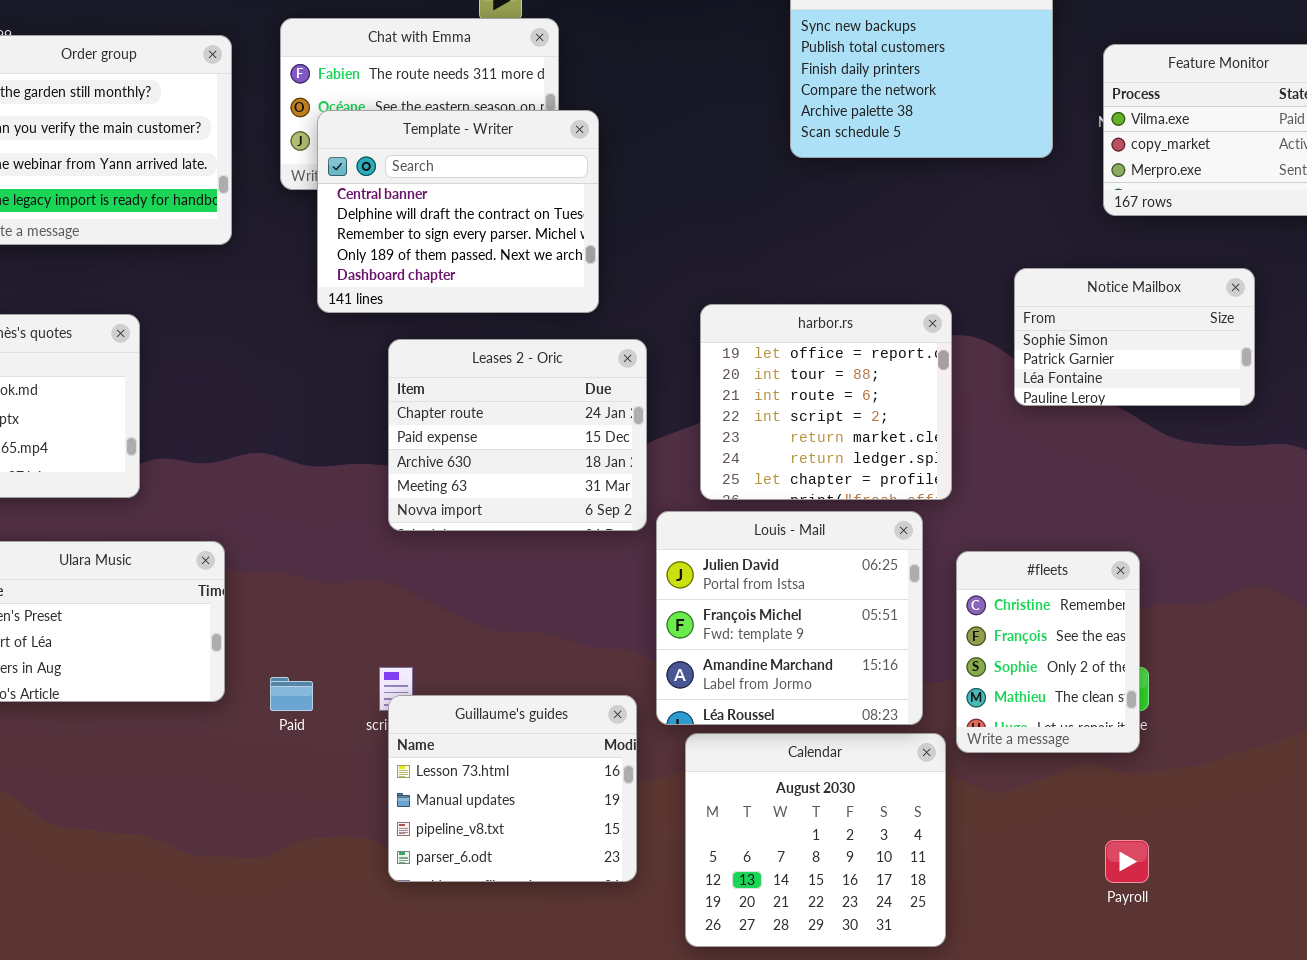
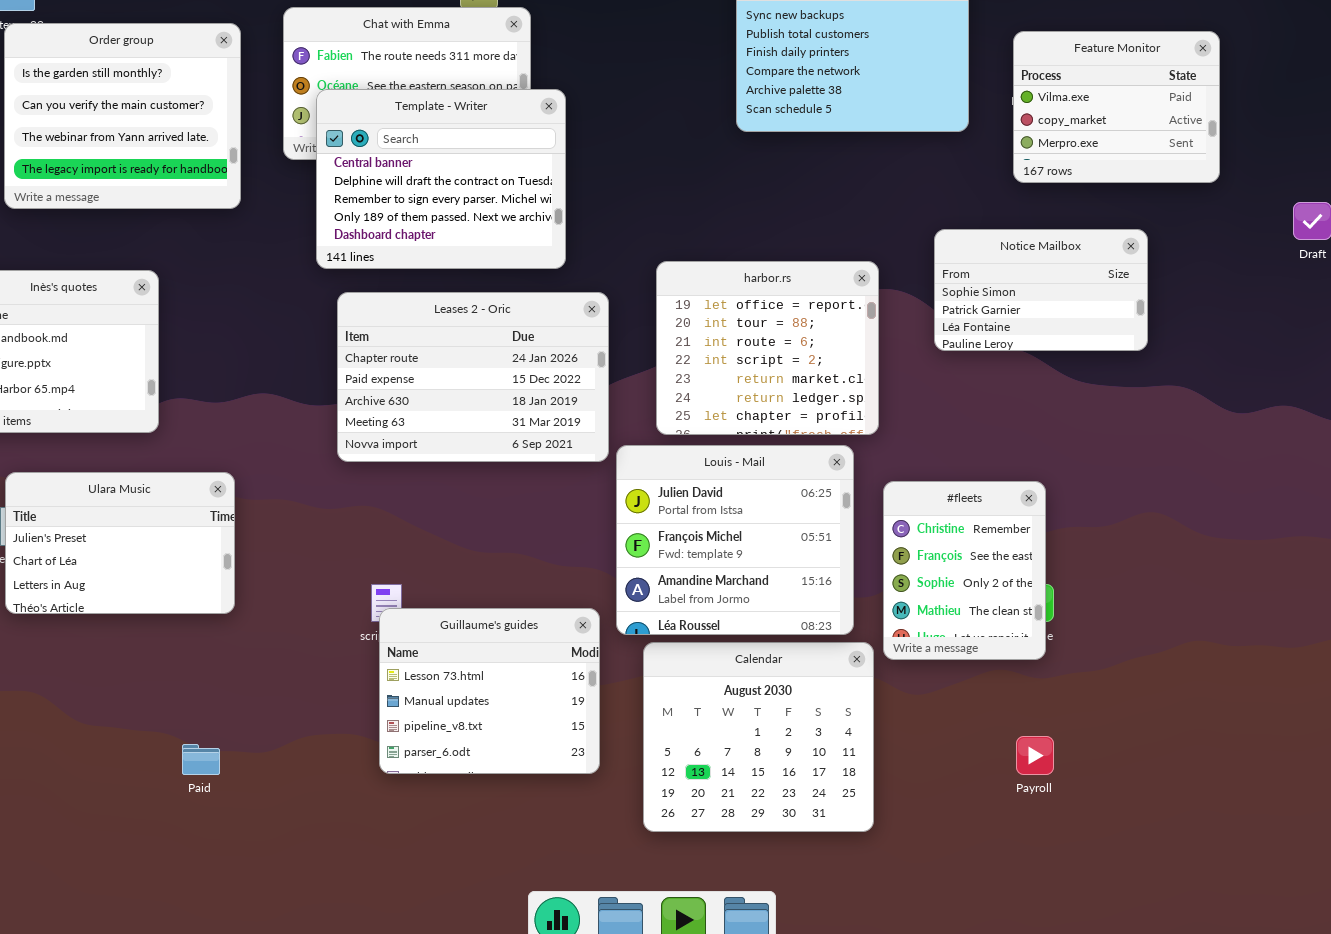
Leases 2 - Oric: [388,339,647,531] -> [337,292,609,462], resized
Paid: [270,677,313,711] -> [182,744,220,775], moved

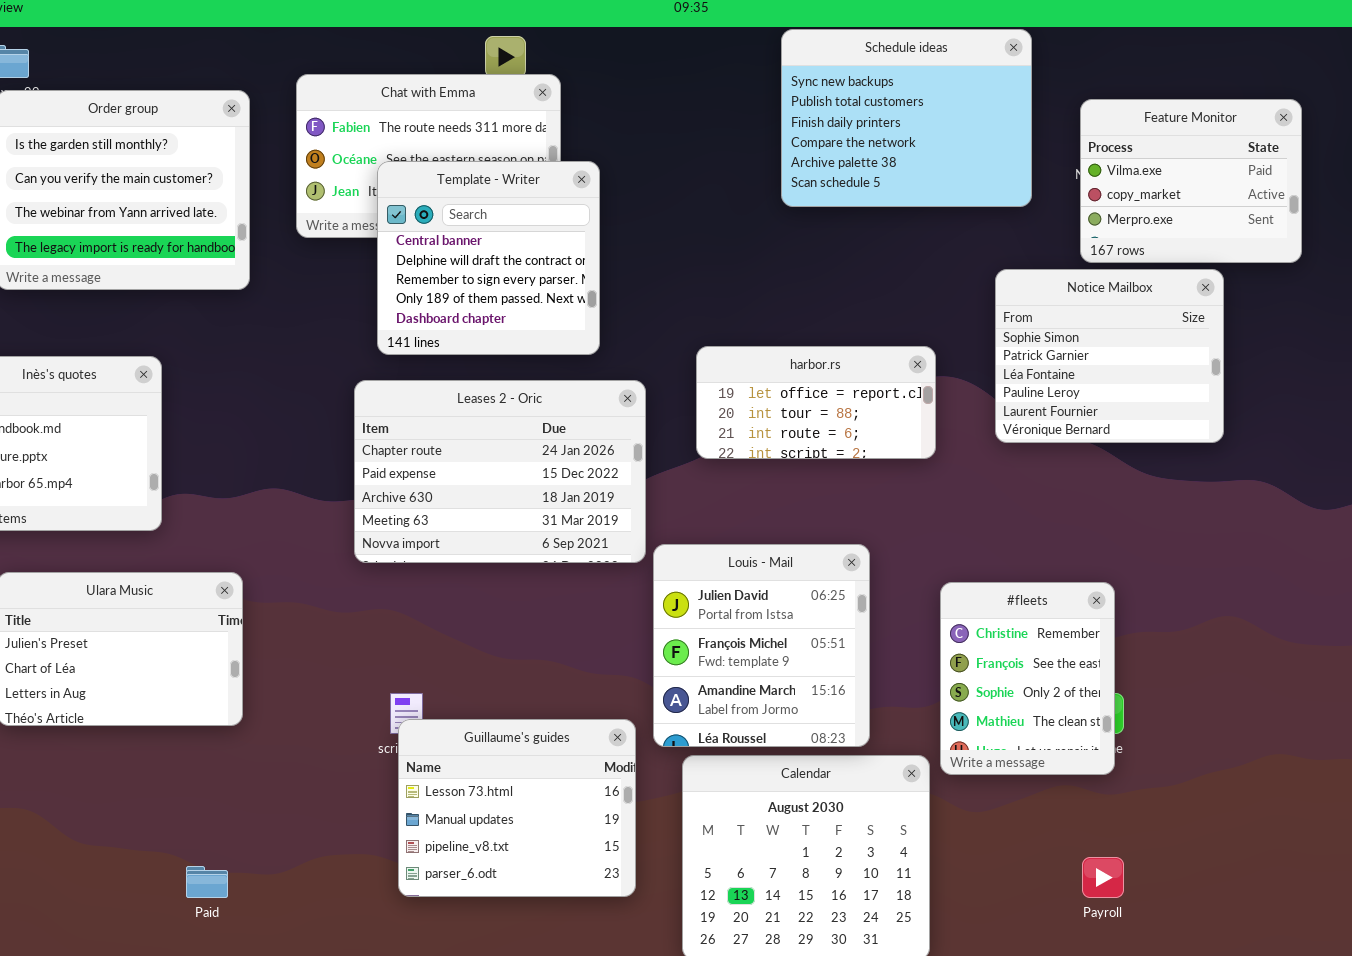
Template - Writer: [316,89,566,269] -> [377,161,600,355], resized
Notice Mailbox: [934,229,1148,351] -> [995,269,1224,443], resized
harbor.rs: [656,261,879,435] -> [696,346,936,459], resized
Louis - Mail: [616,445,854,635] -> [653,544,870,747], resized

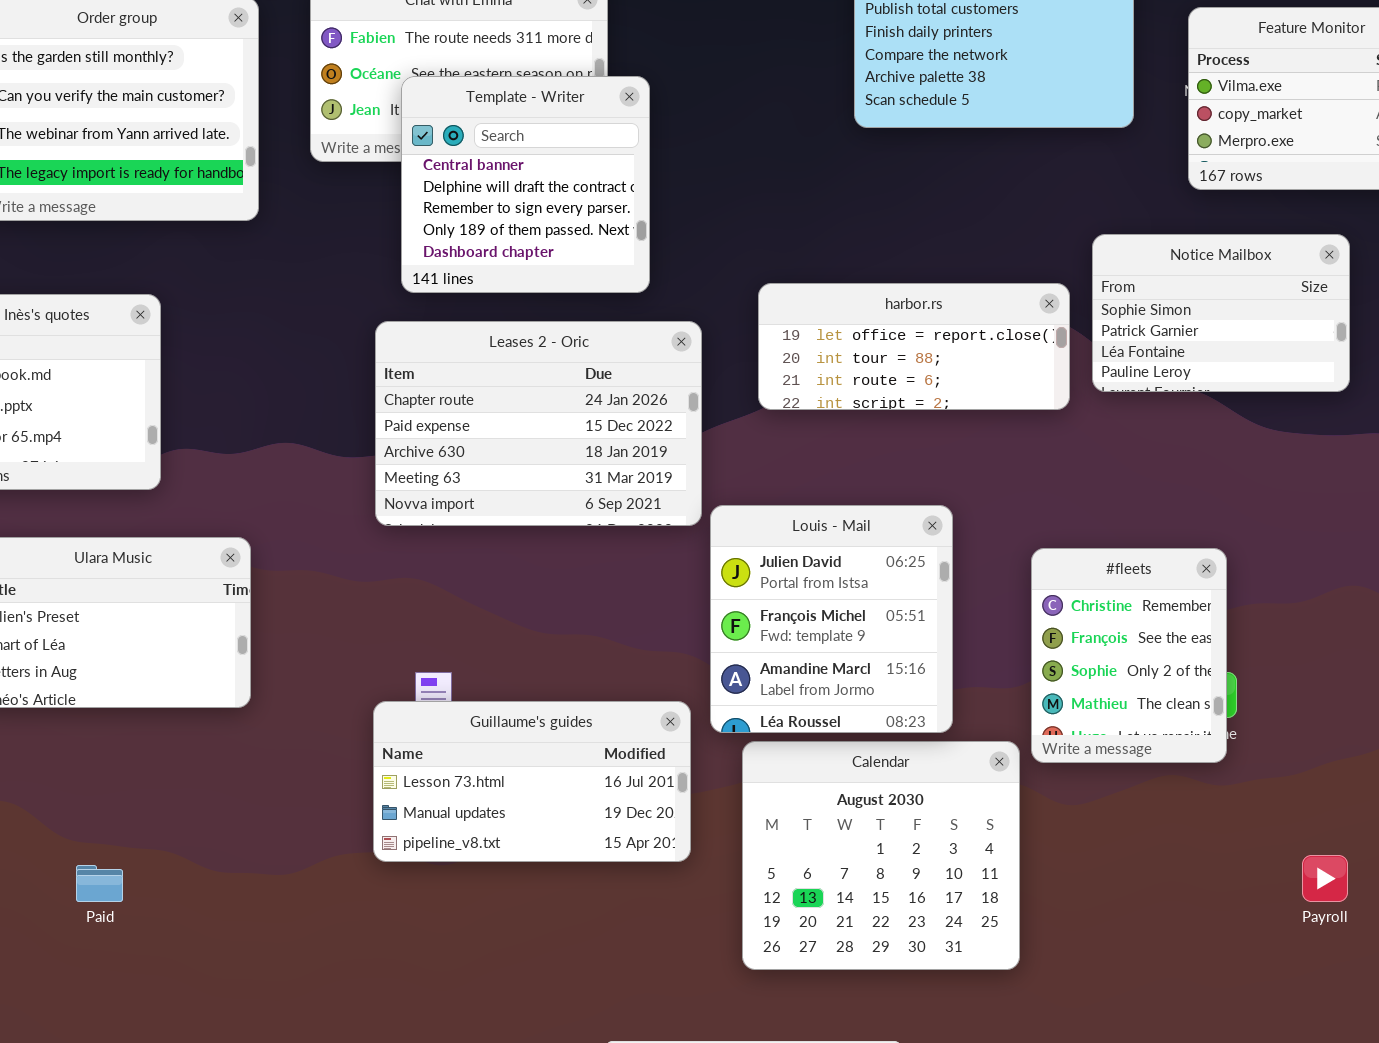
Notice Mailbox: [995,269,1224,443] -> [1092,234,1350,392], resized
harbor.rs: [696,346,936,459] -> [758,283,1070,410], resized
Guillaume's guides: [398,719,636,897] -> [373,701,691,862], resized
Payroll: [1082,857,1124,898] -> [1302,855,1348,902], moved
Paid: [186,866,228,898] -> [76,865,123,902], moved

